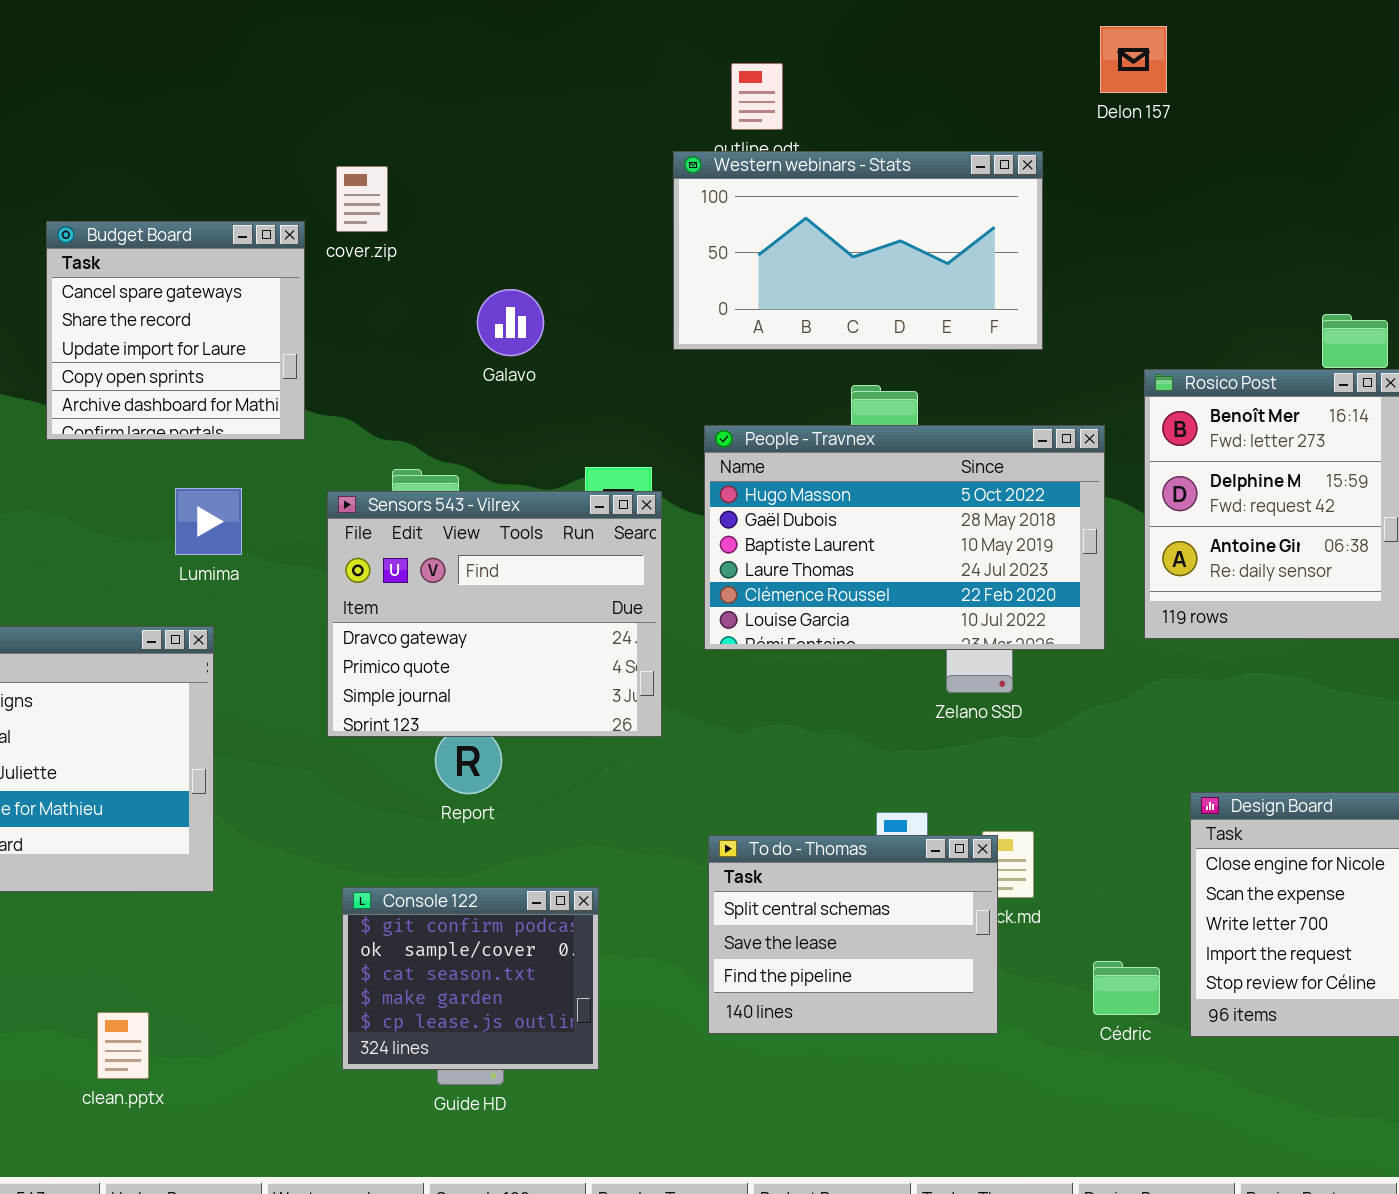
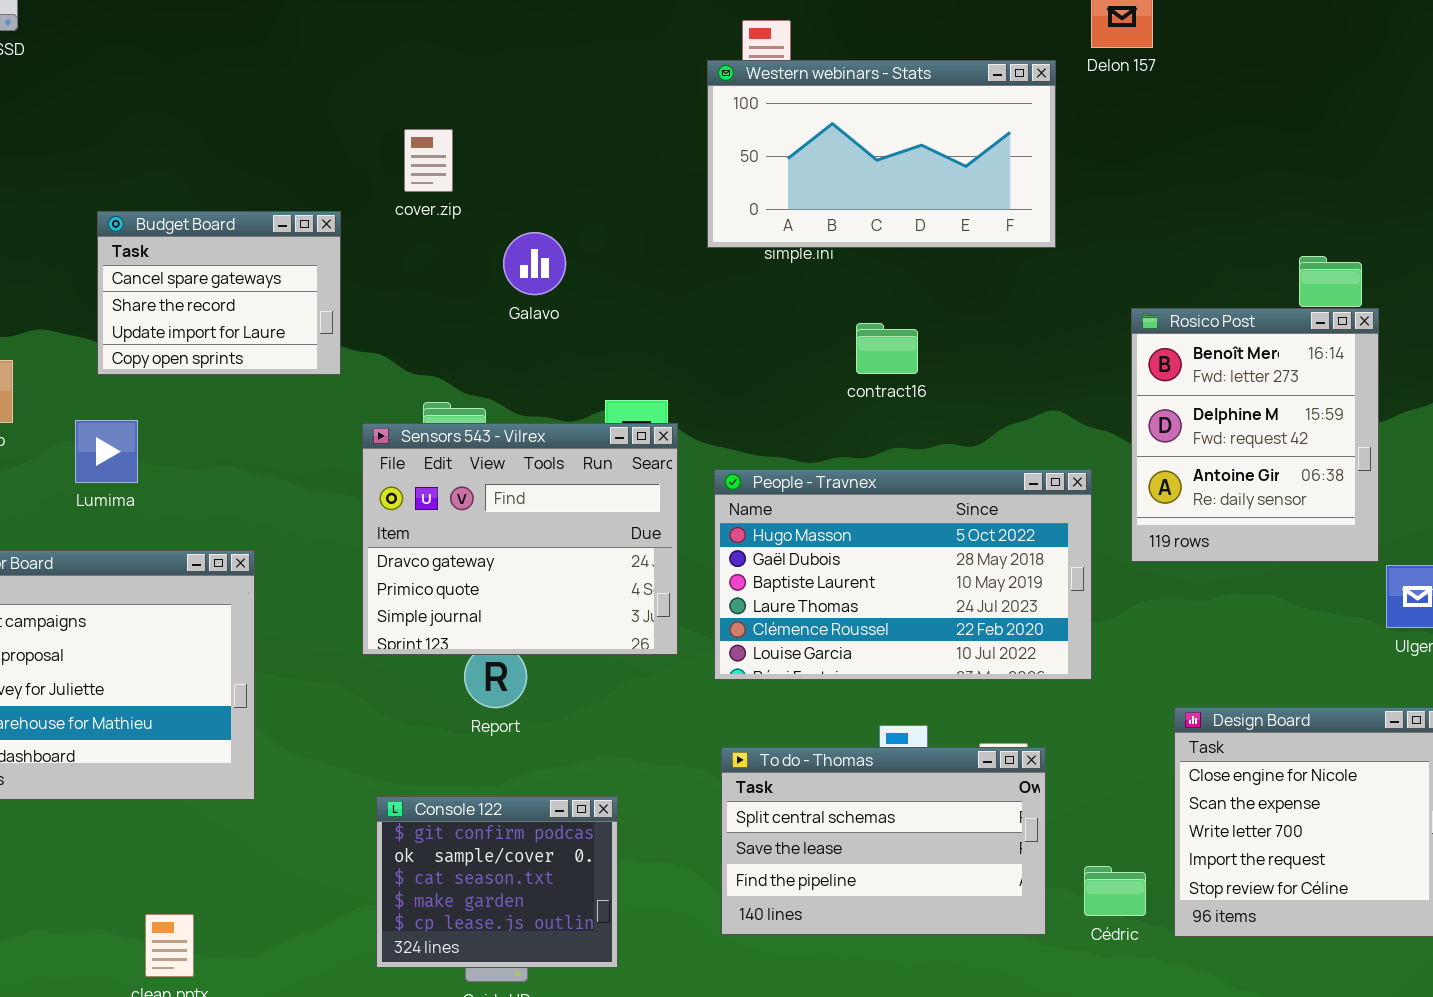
Western webinars - Stats: [673,151,1043,350] -> [707,60,1056,248], moved
cover.zip: [336,166,388,232] -> [404,129,453,192], moved
Budget Board: [46,221,305,440] -> [97,211,341,375], resized
People - Travnex: [704,425,1105,650] -> [714,469,1092,680], moved
Lumima: [175,488,242,555] -> [75,420,138,483], moved
To do - Thomas: [708,835,998,1034] -> [721,747,1046,935], resized

